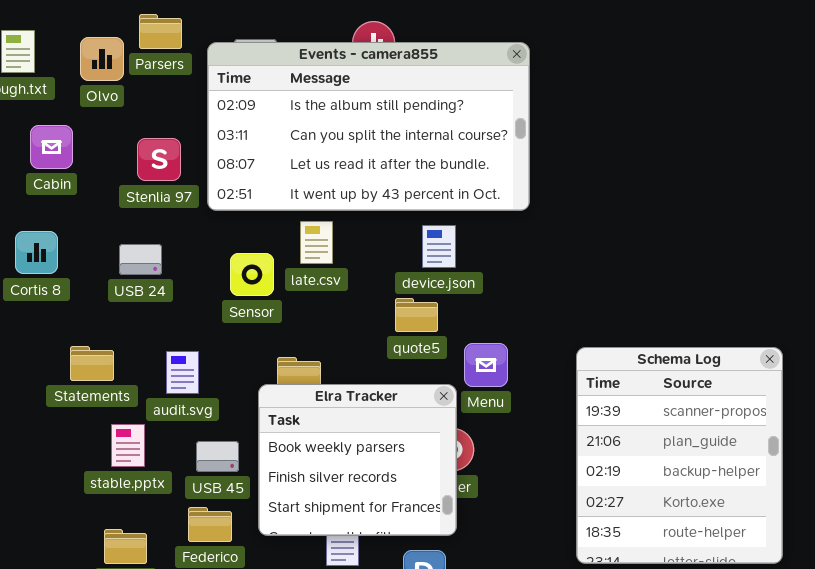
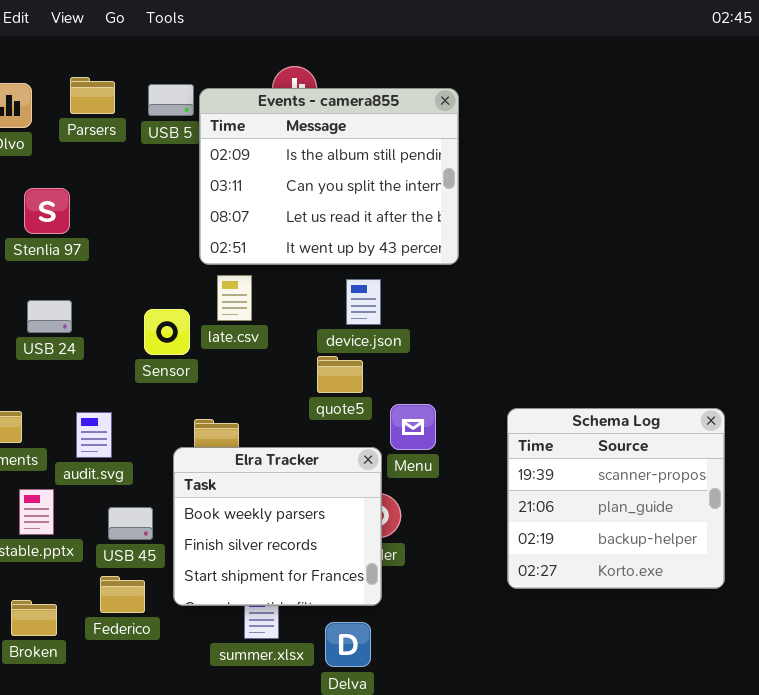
Parsers: [139,14,182,49] -> [70,77,115,114], moved
Events - camera855: [207,42,530,211] -> [199,88,459,265], resized
Stenlia 97: [137,138,181,181] -> [24,188,70,234], moved
Schema Log: [576,347,783,564] -> [507,408,725,589], resized

